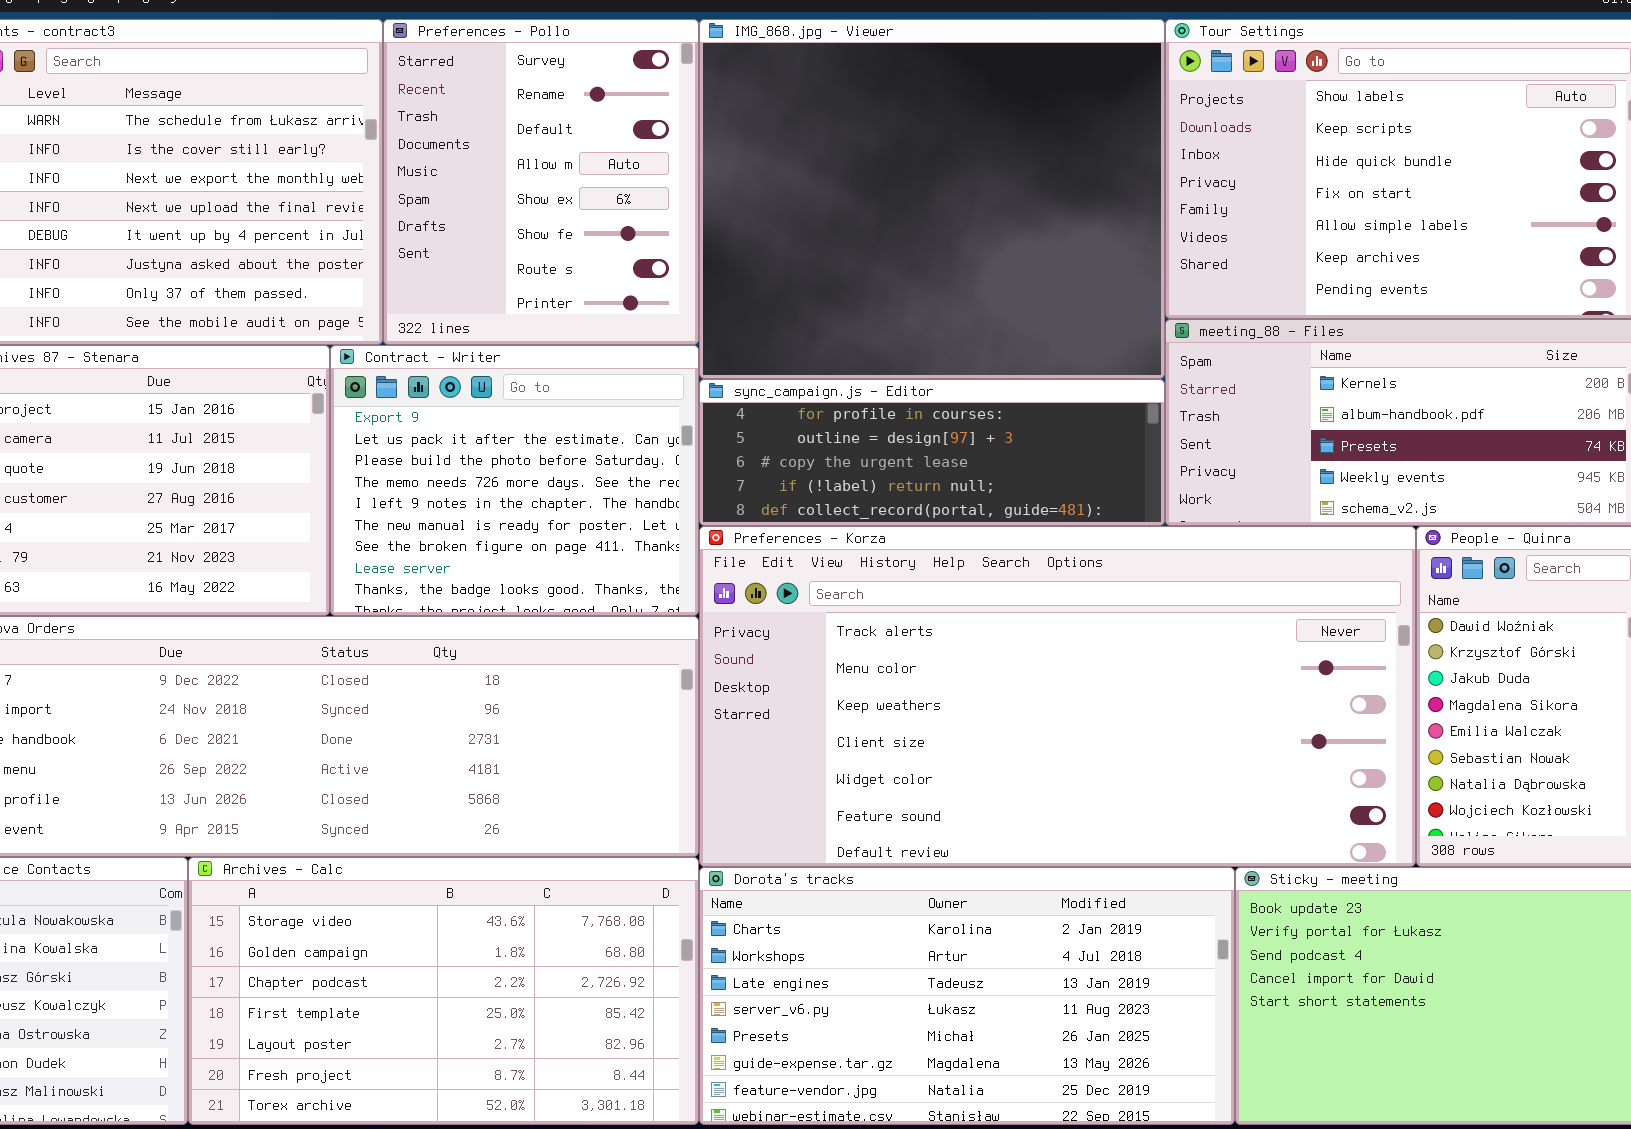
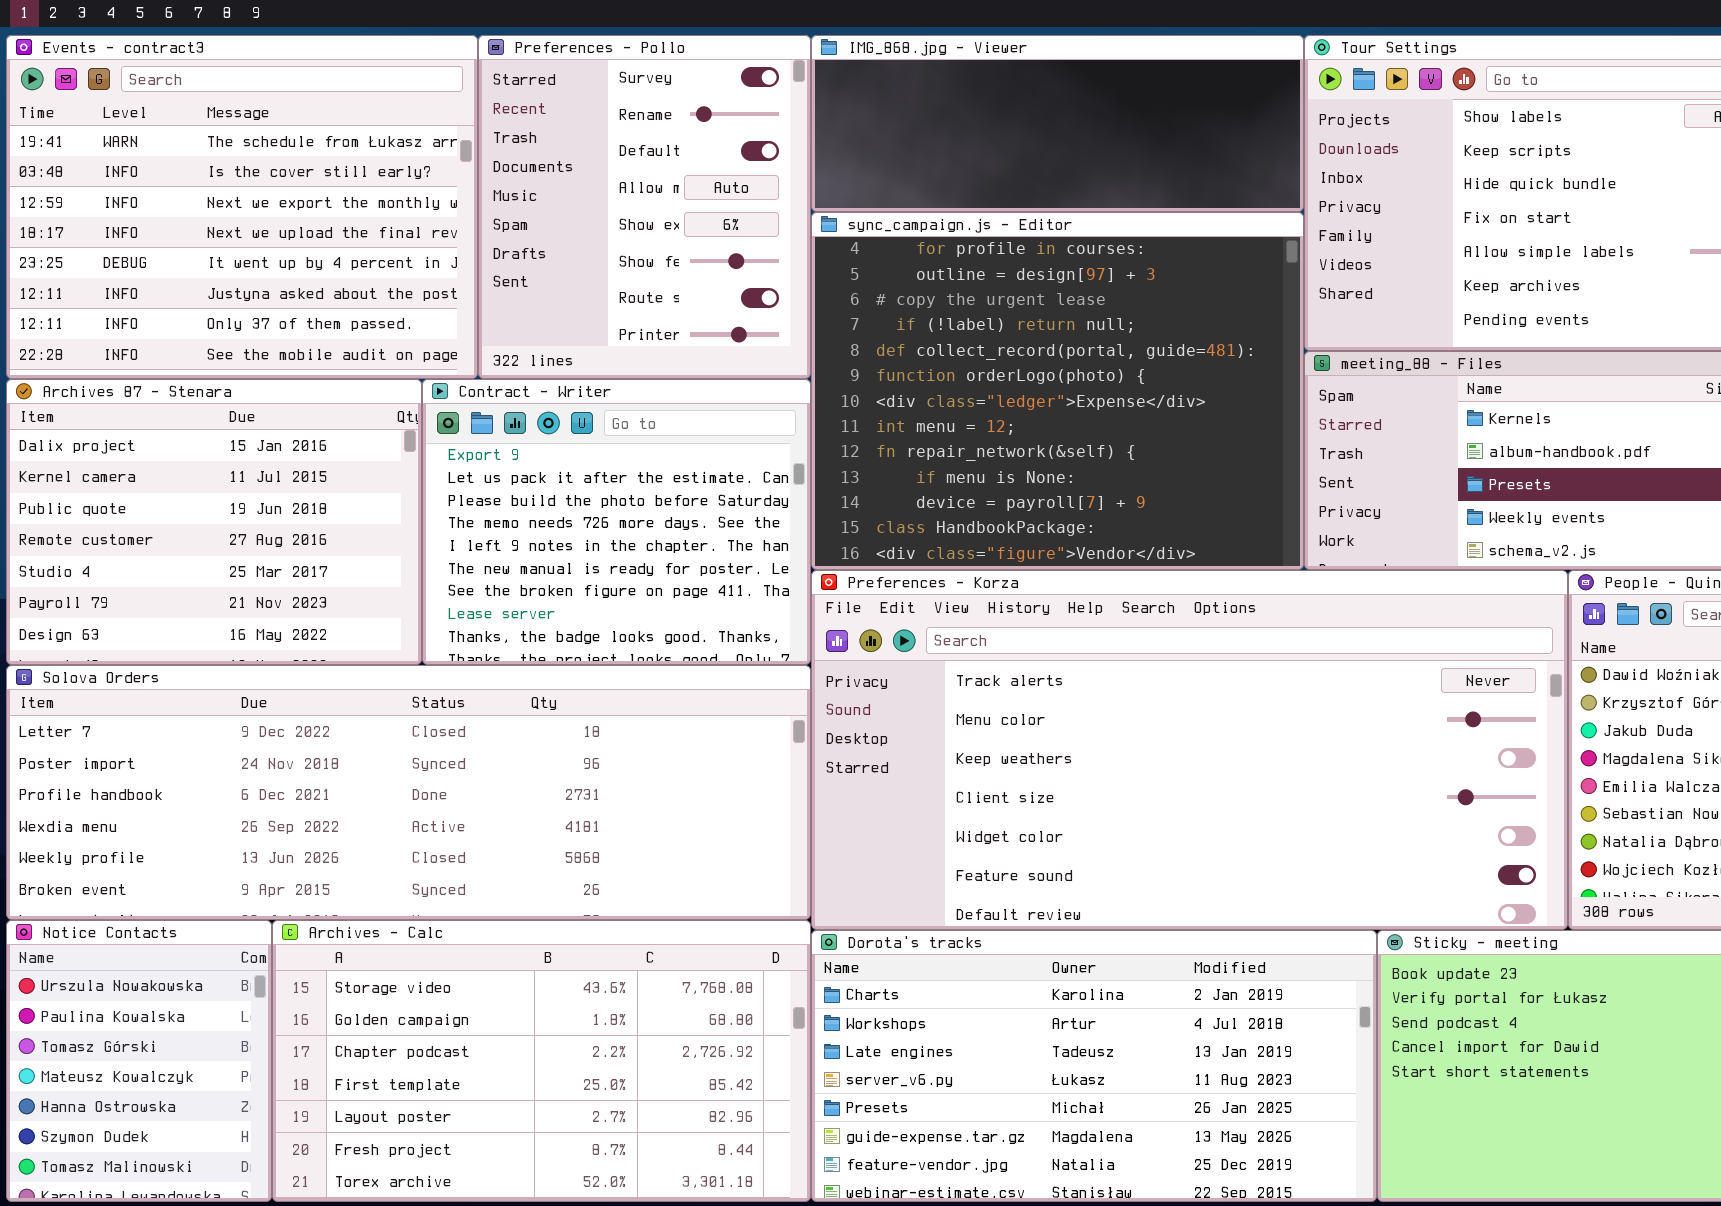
IMG_868.jpg - Viewer: [699,19,1165,379] -> [811,35,1304,212], resized
sync_campaign.js - Editor: [699,379,1165,526] -> [811,212,1304,570], resized

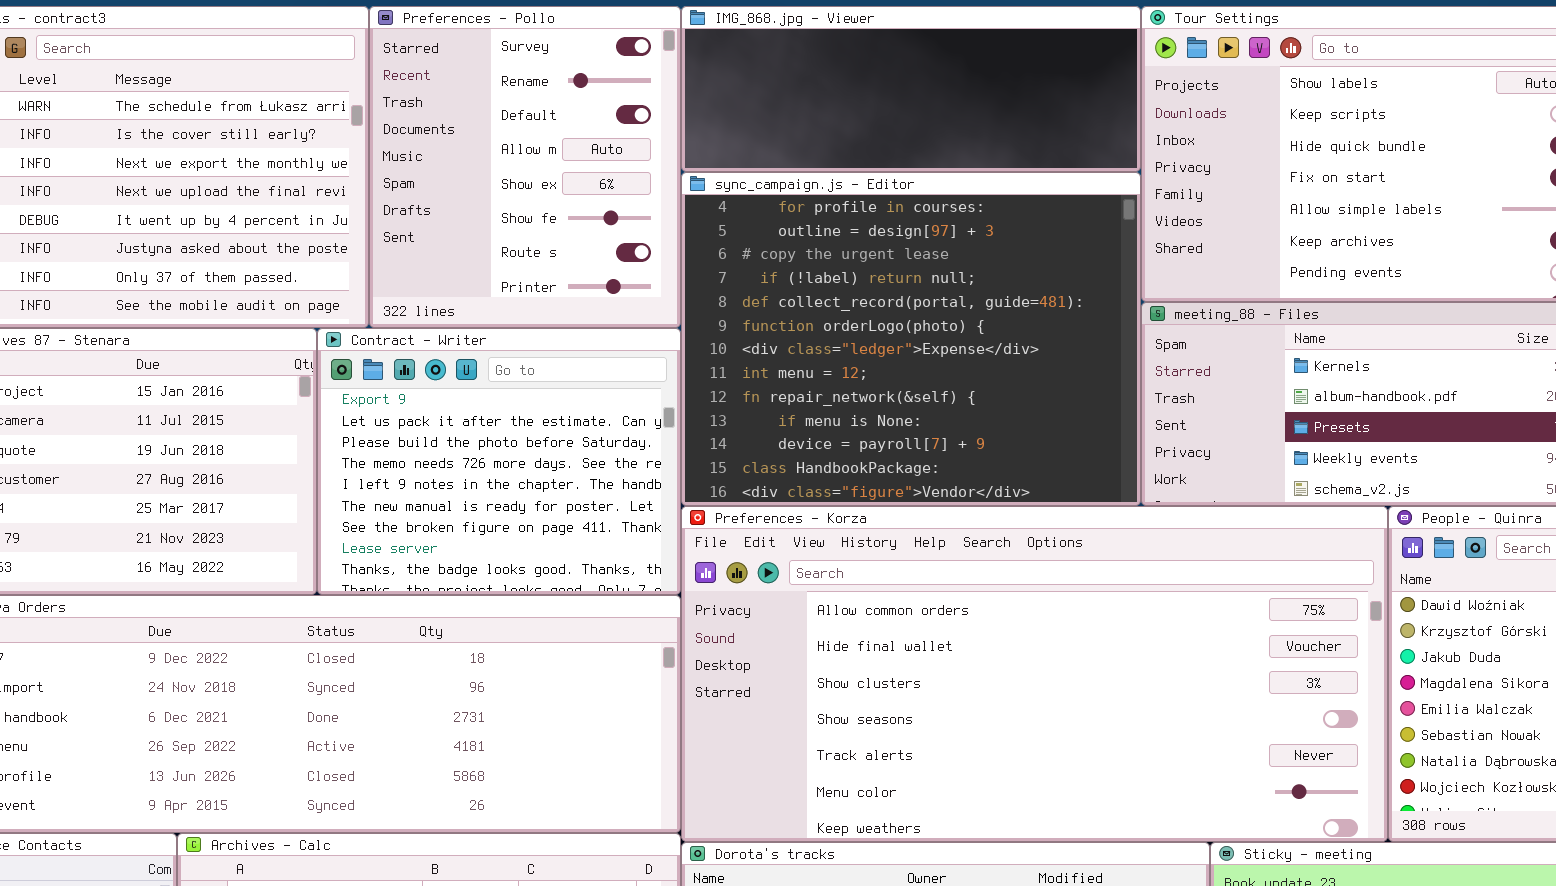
Preferences - Korza: [811,570,1568,930] -> [681,506,1388,842], scrolled up 4 rows

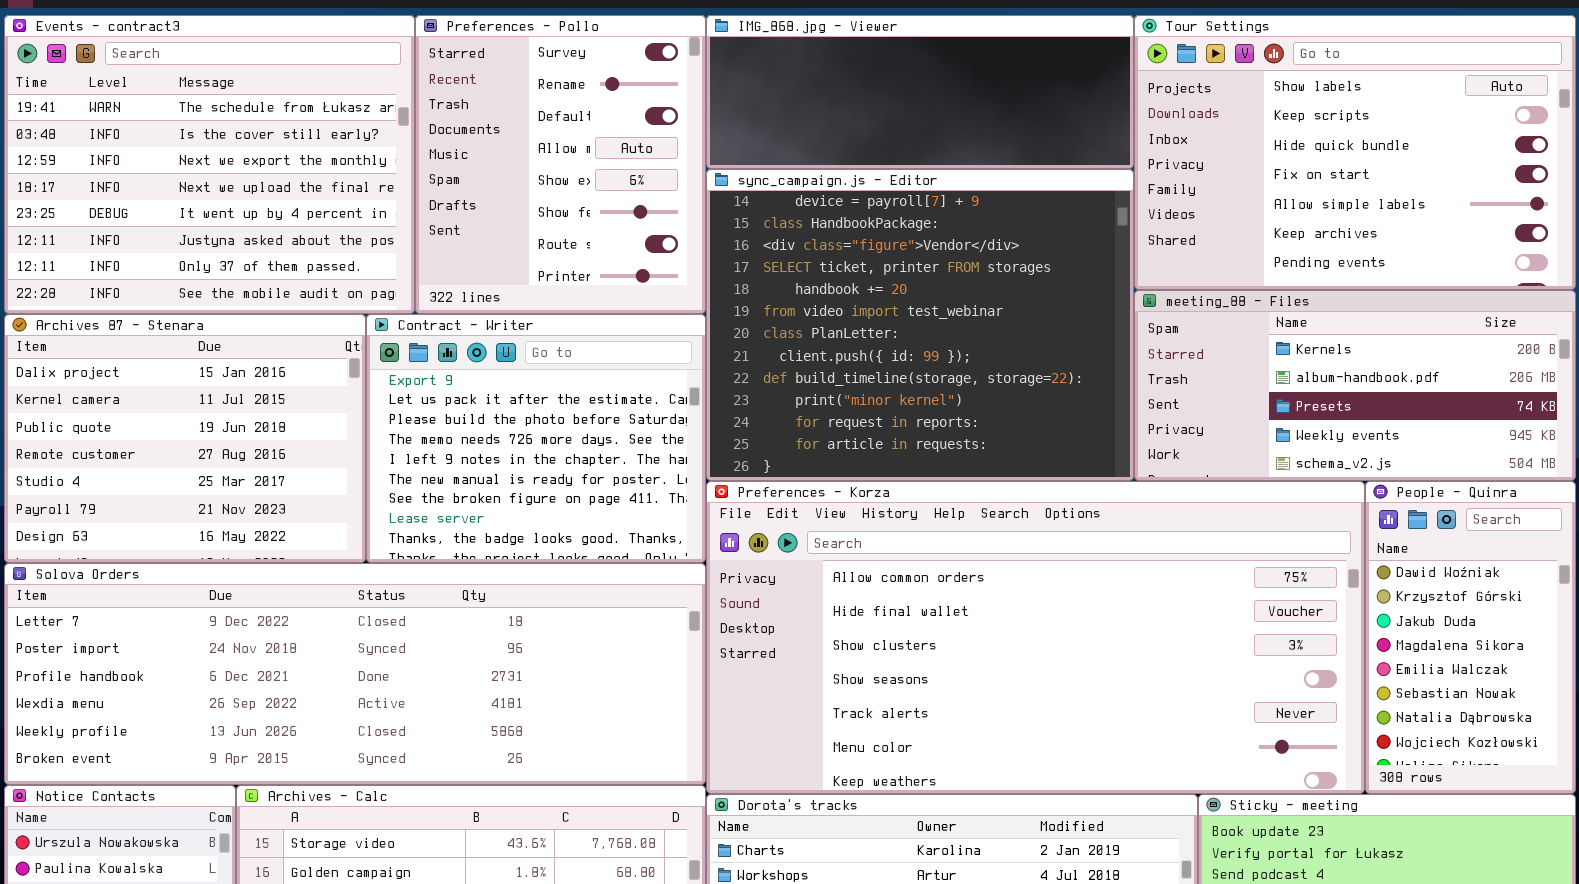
sync_campaign.js - Editor: [681,172,1141,506] -> [706,169,1134,481], scrolled down 10 rows

